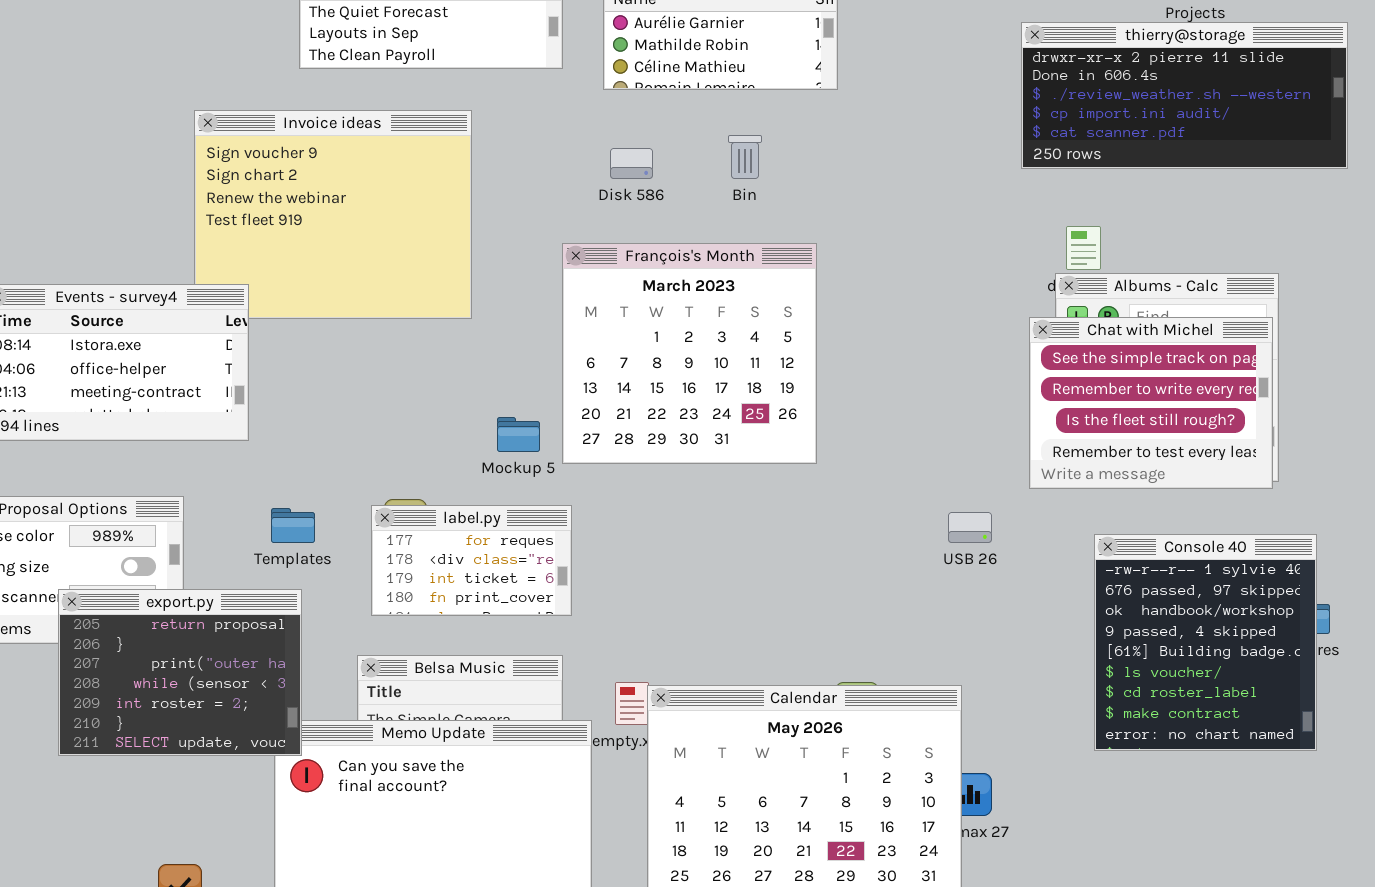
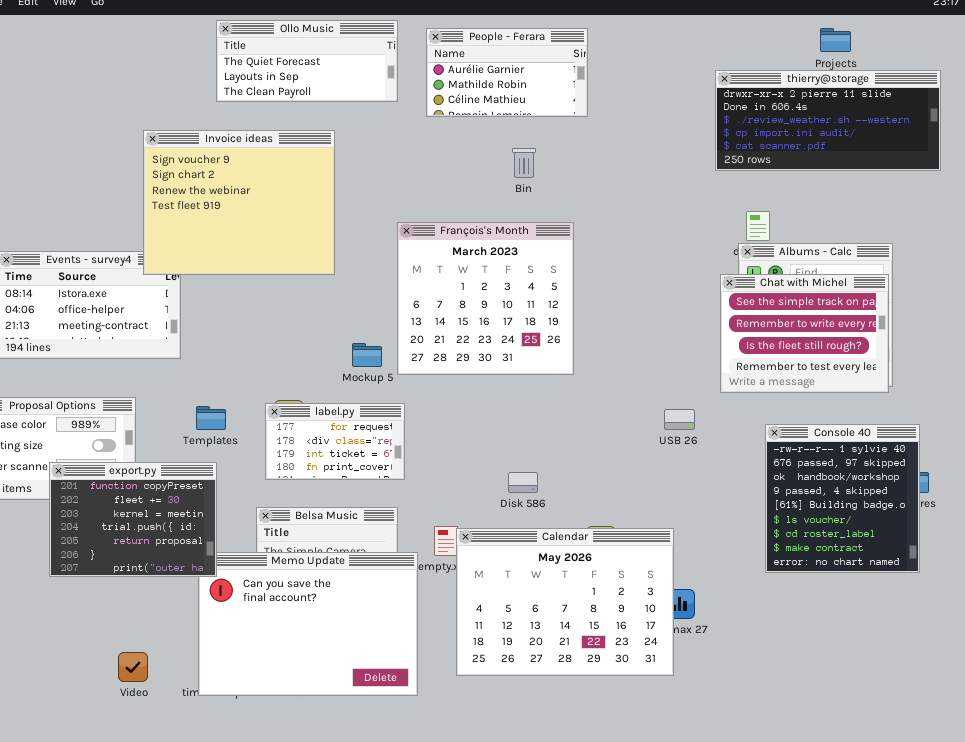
Invoice ideas: [194,110,472,319] -> [143,130,335,275], raised
Disk 586: [610,148,653,179] -> [508,472,538,493], moved
export.py: [58,589,302,756] -> [49,462,217,577], scrolled up 4 rows

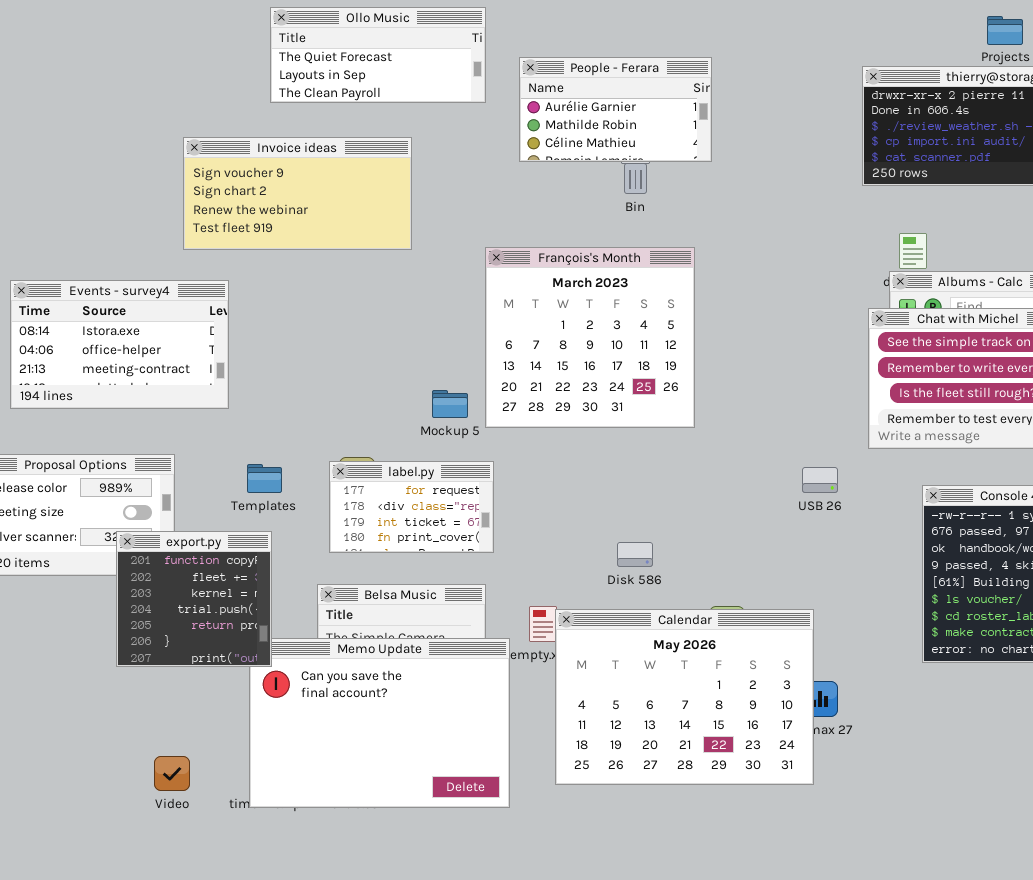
People - Ferara: [426,28,588,117] -> [519,57,712,162], moved
Invoice ideas: [143,130,335,275] -> [183,137,412,250], resized
export.py: [49,462,217,577] -> [116,531,272,667], resized

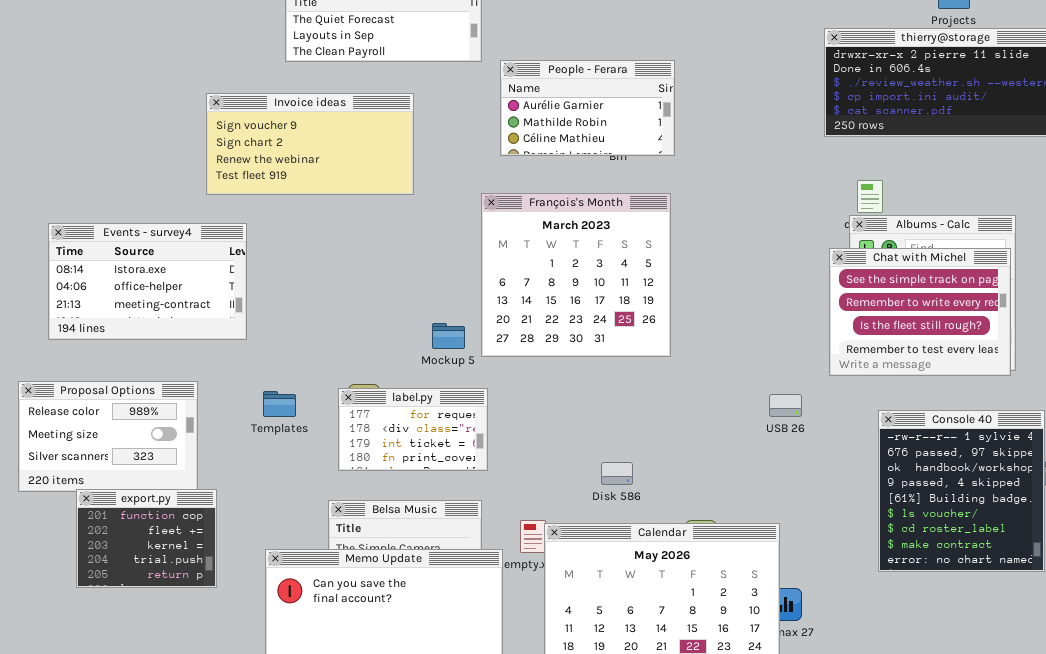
People - Ferara: [519,57,712,162] -> [500,60,675,156], moved
export.py: [116,531,272,667] -> [76,489,217,588], moved, resized

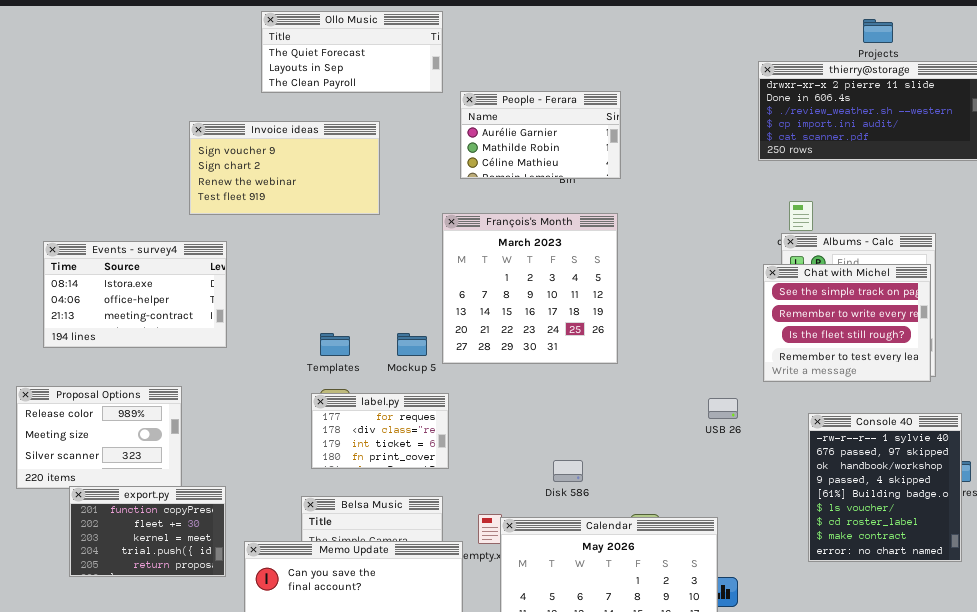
Templates: [263,391,296,417] -> [320,333,350,356], moved
export.py: [76,489,217,588] -> [69,486,226,577], resized

